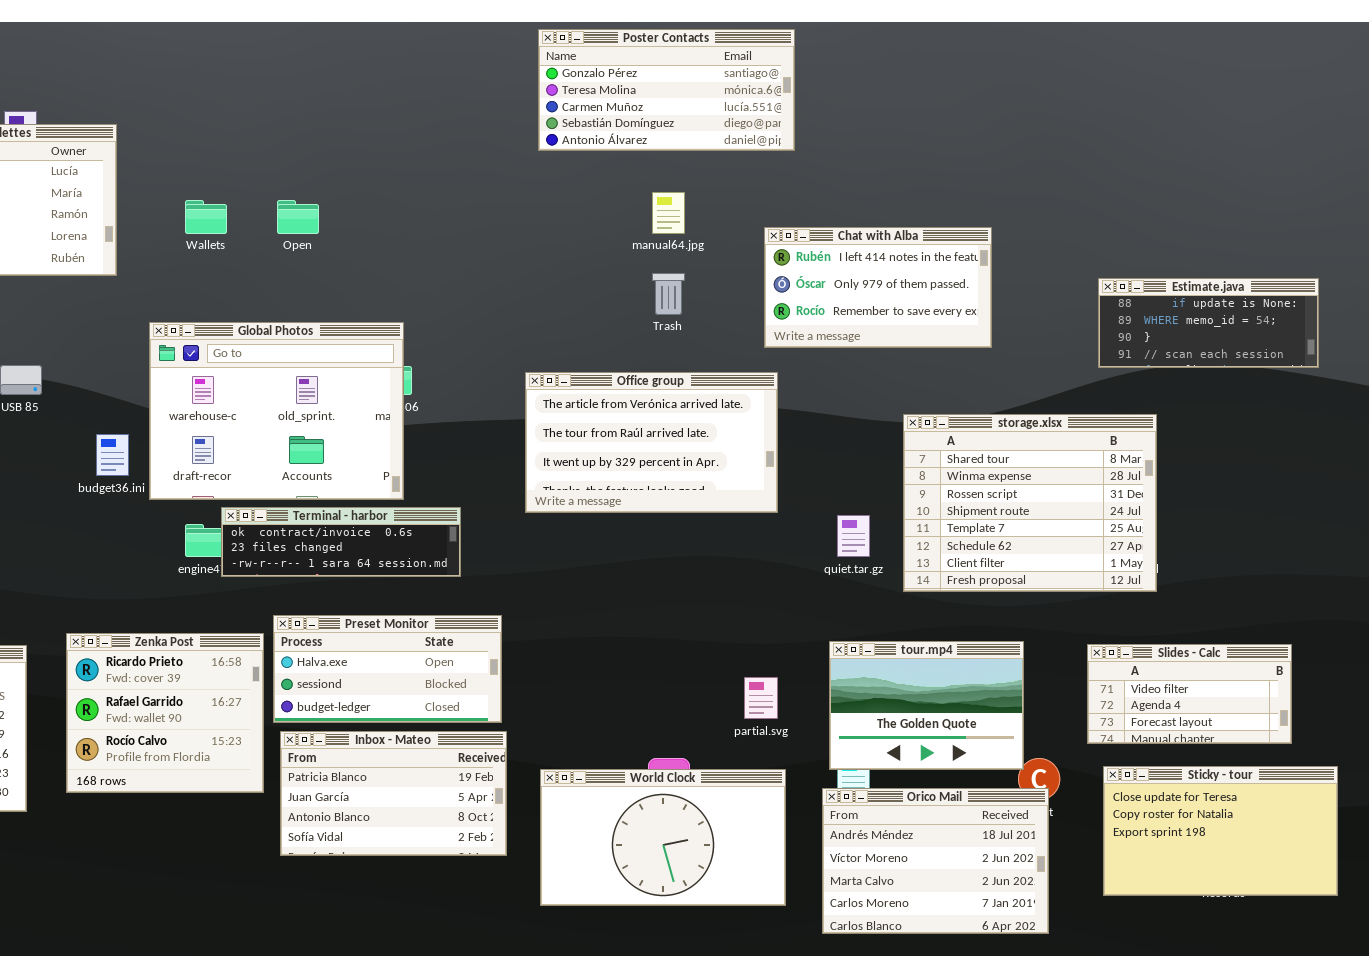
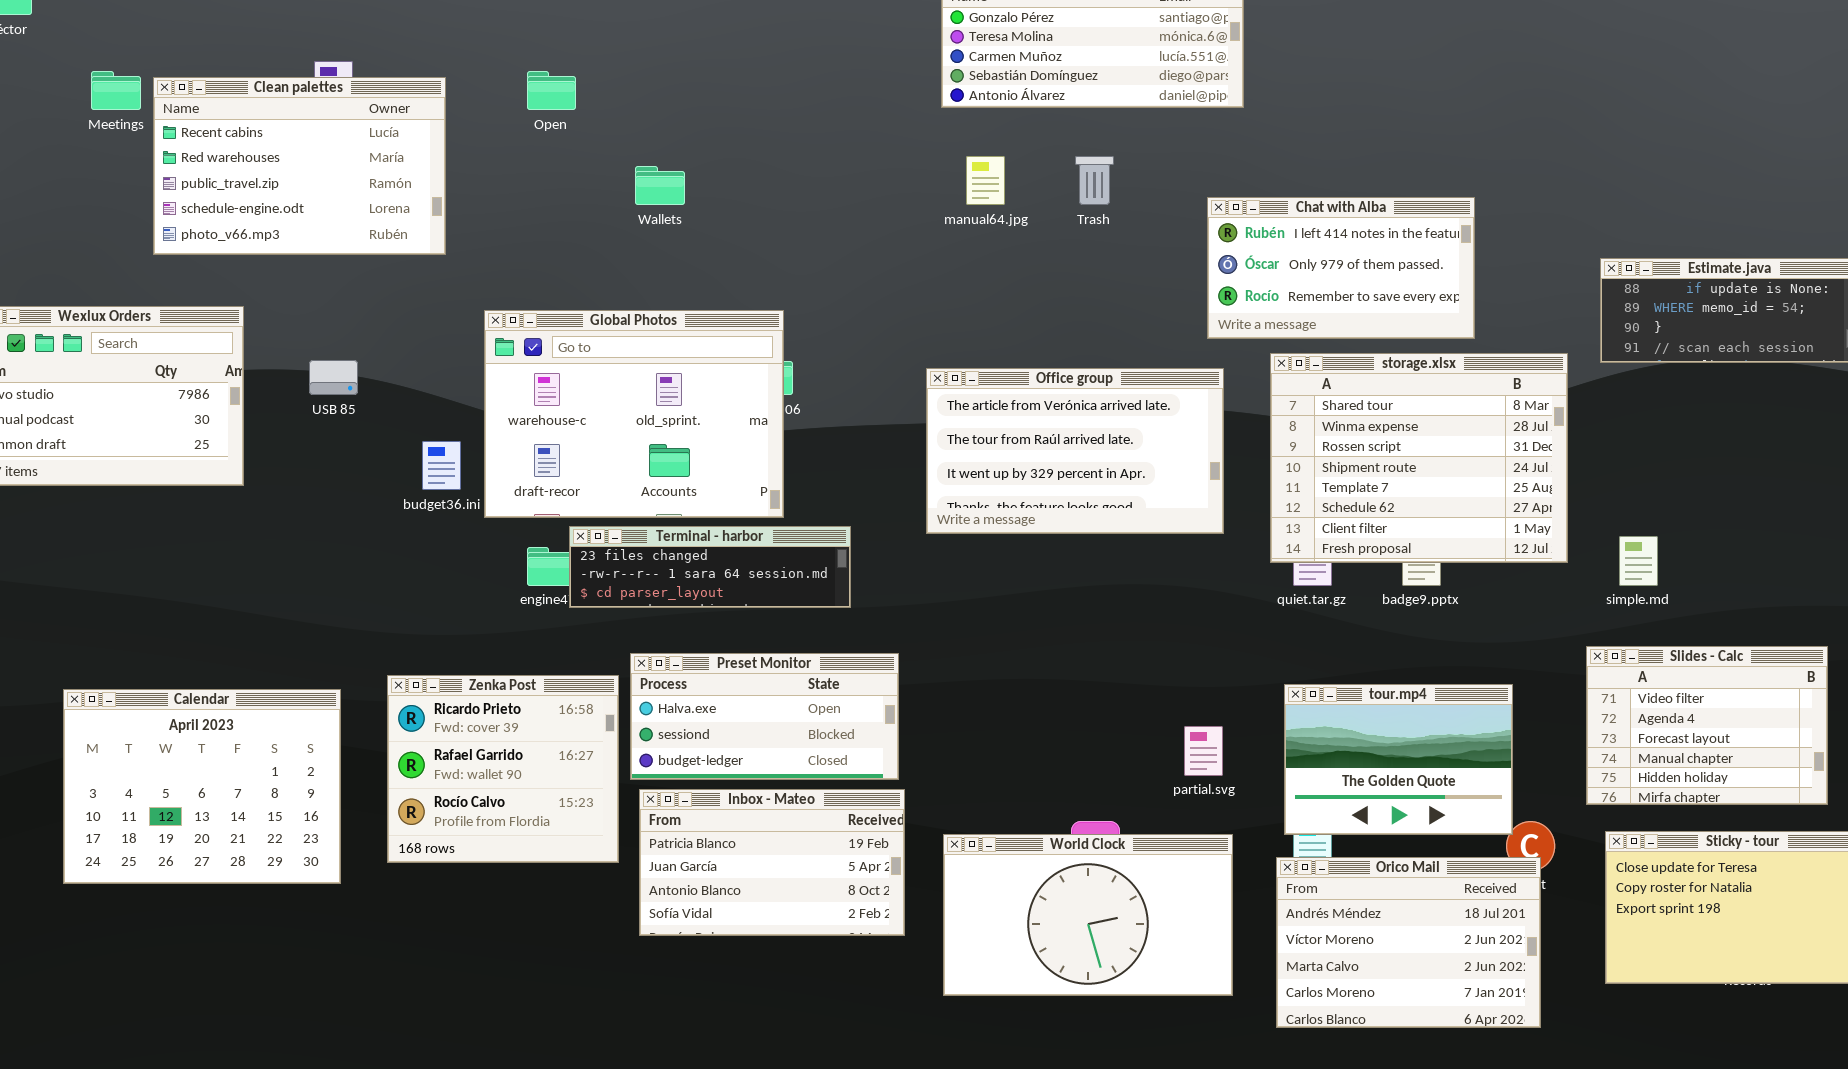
manual64.jpg: [652,192,685,234] -> [966,156,1005,205], moved
Wallets: [185,200,227,234] -> [635,166,685,205], moved
Open: [277,200,319,234] -> [527,71,576,110], moved
Trash: [652,273,685,315] -> [1075,156,1114,205], moved
storage.xlsx: [903,414,1157,592] -> [1270,353,1568,563], moved
Terminal - harbor: [221,507,461,577] -> [569,526,851,608], scrolled down 1 row
Slides - Calc: [1087,644,1292,744] -> [1586,646,1828,805], resized

